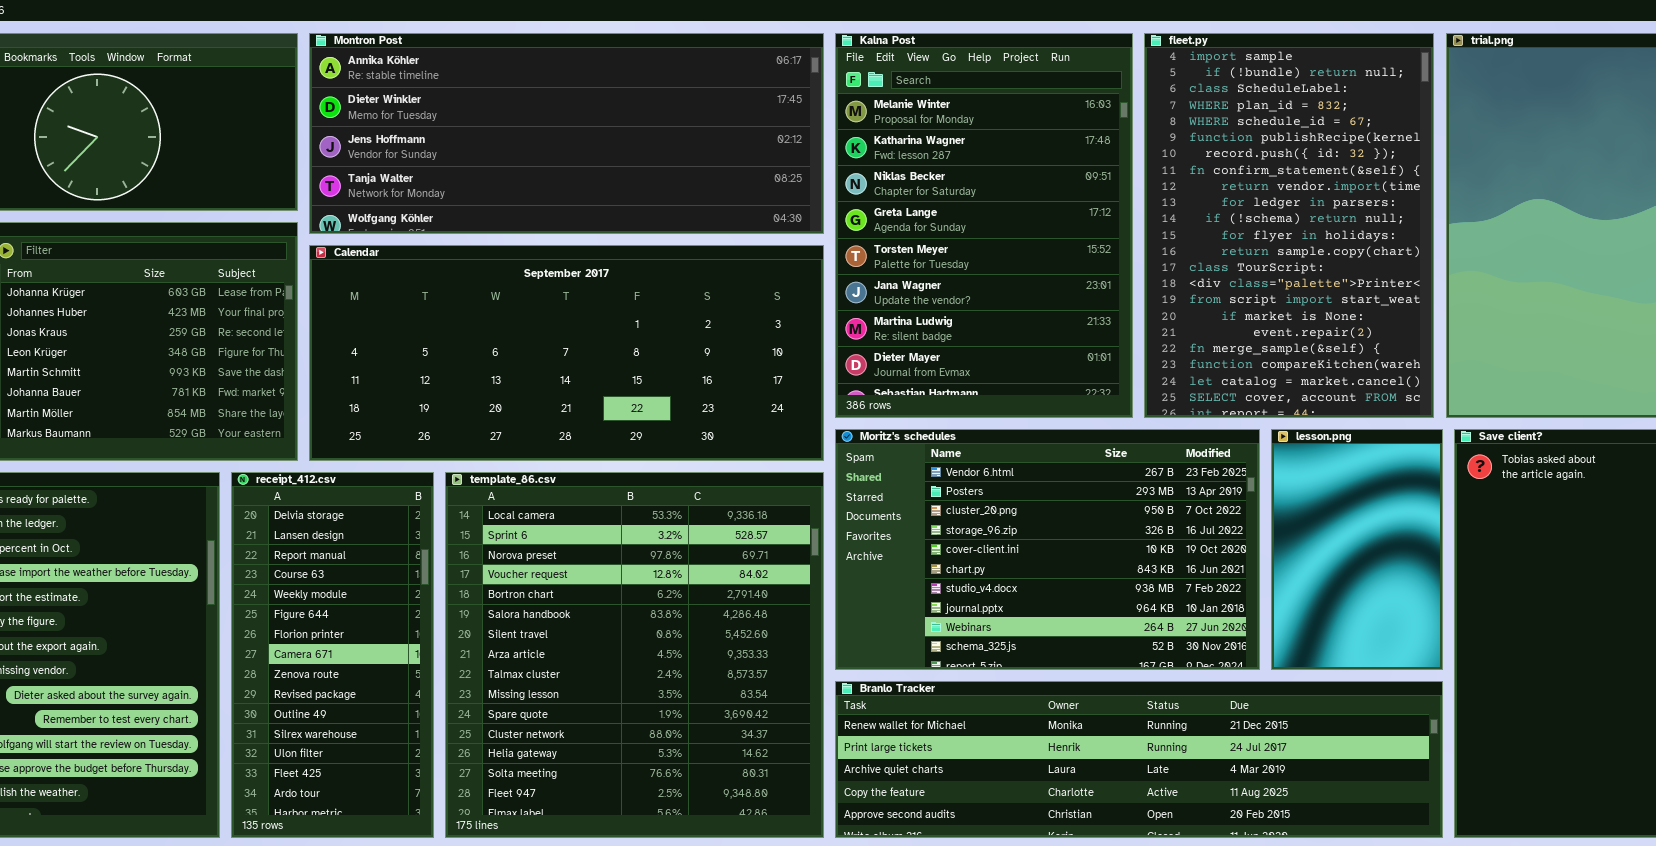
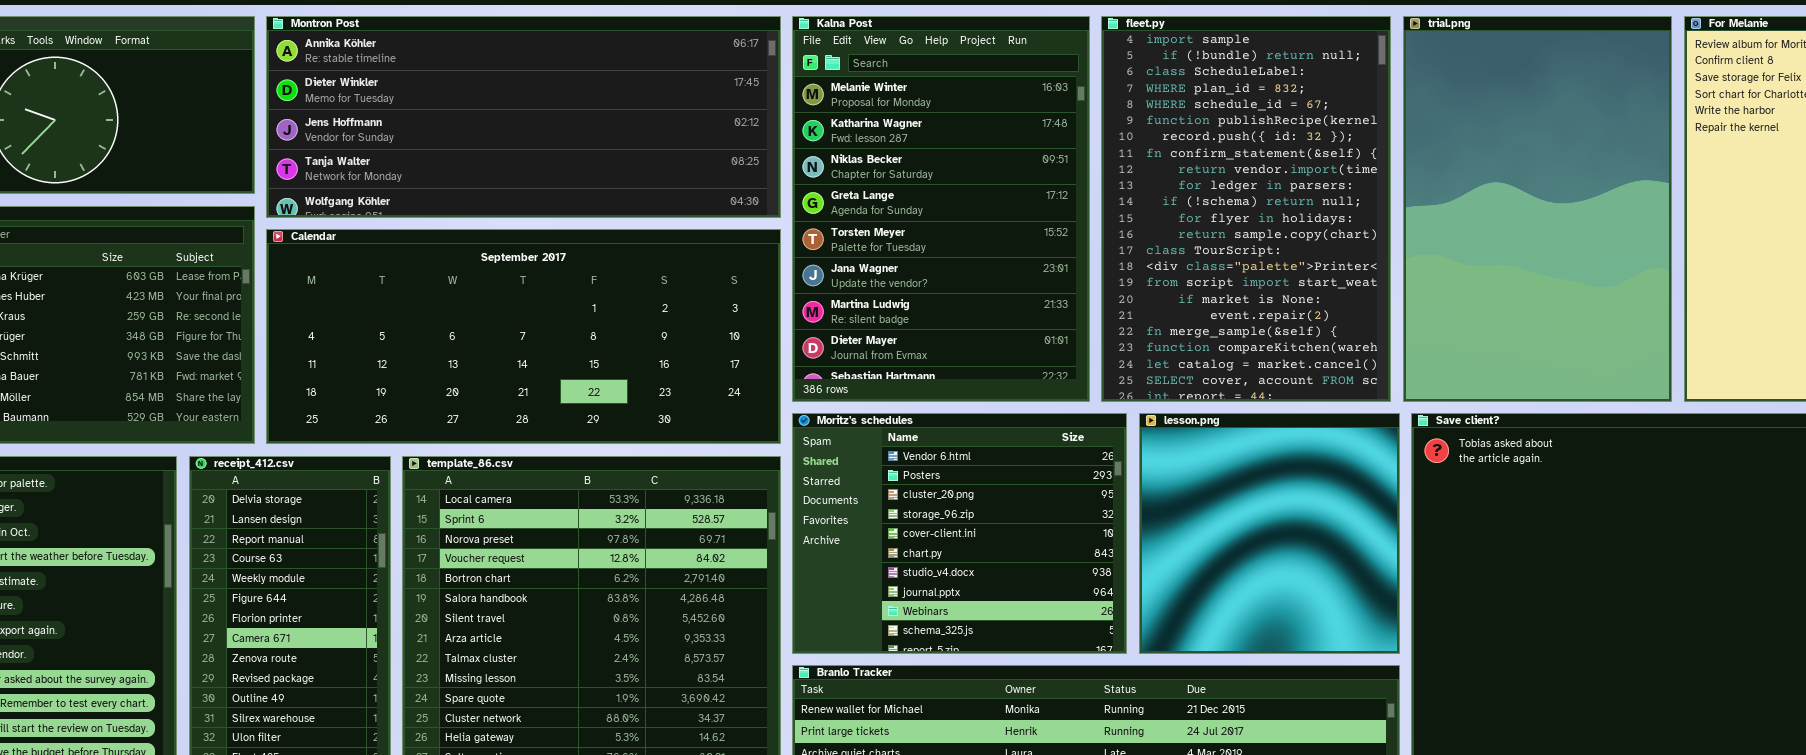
Moritz's schedules: [835,429,1260,670] -> [792,413,1127,654], resized
lesson.png: [1271,429,1443,670] -> [1139,413,1400,654], resized

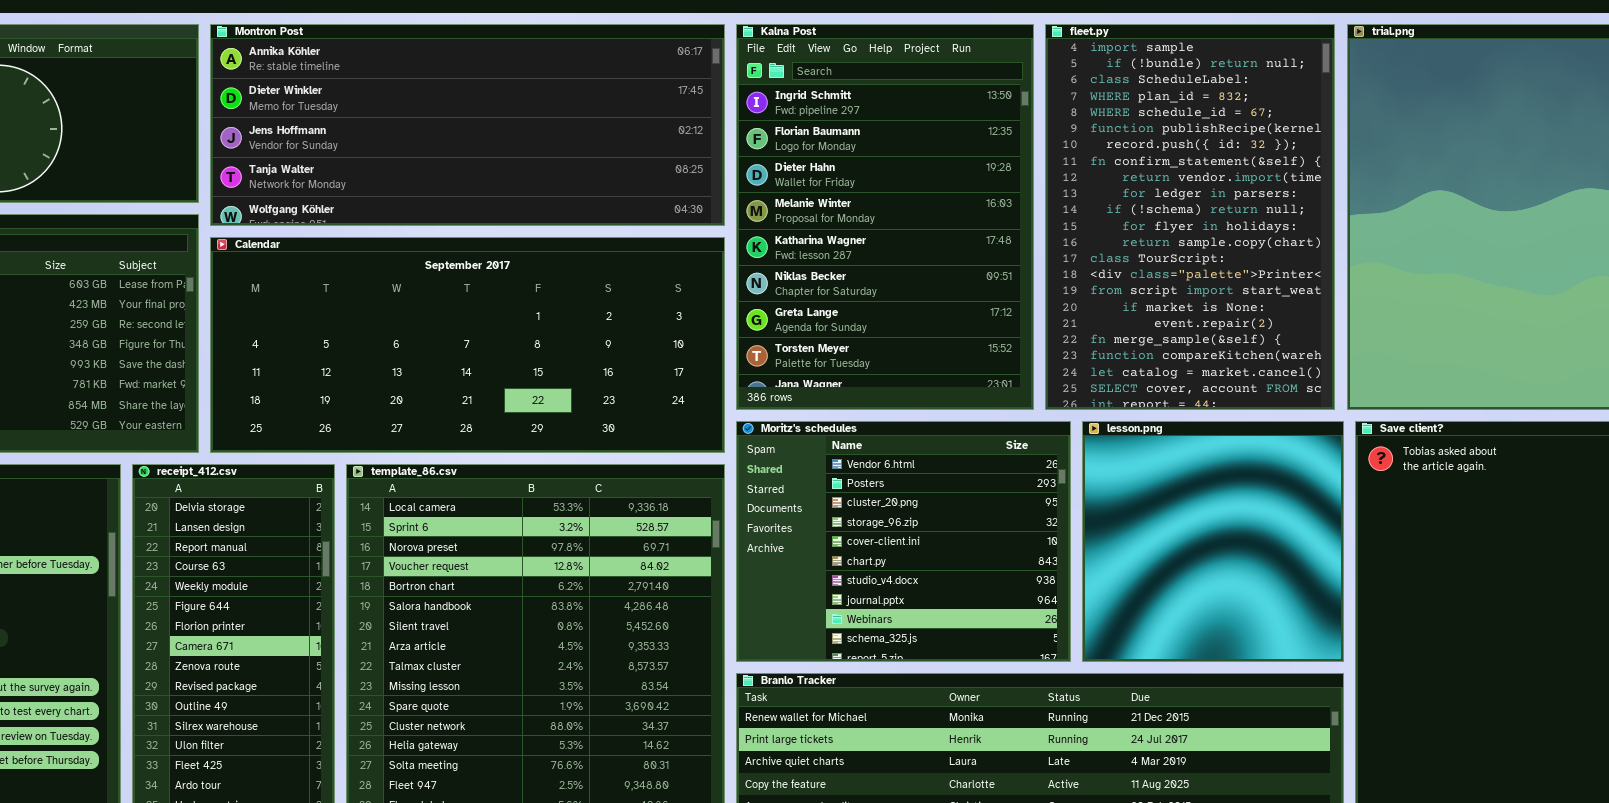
Kalna Post: [792,16,1090,402] -> [736,24,1034,410], scrolled up 3 rows

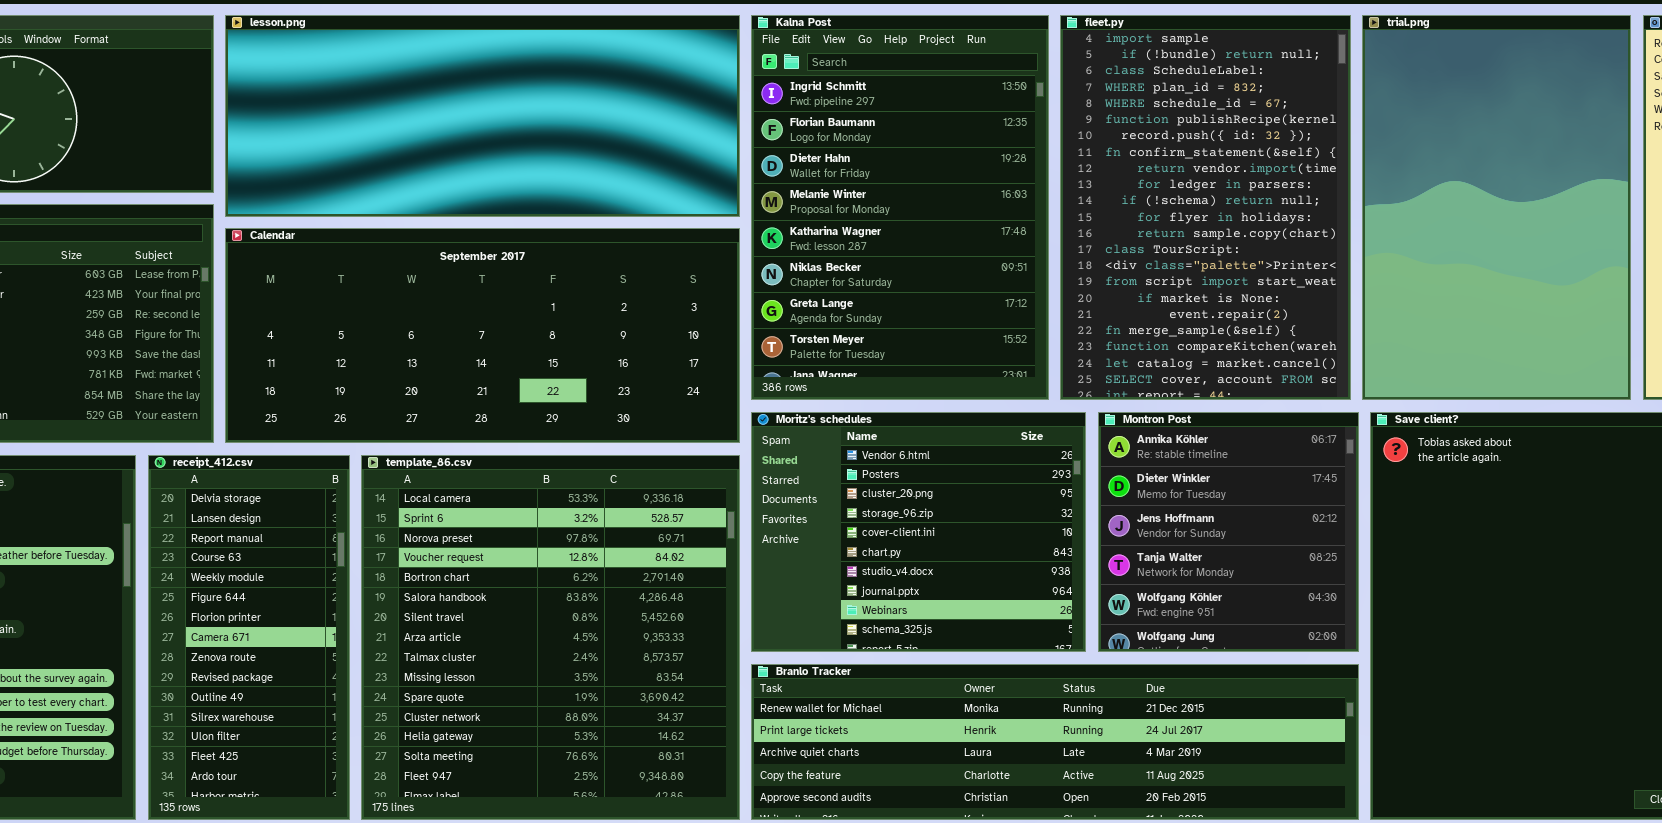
Montron Post: [210,24,725,226] -> [1098,412,1359,652], moved, resized
lesson.png: [1082,421,1344,662] -> [225,15,740,217], moved, resized

